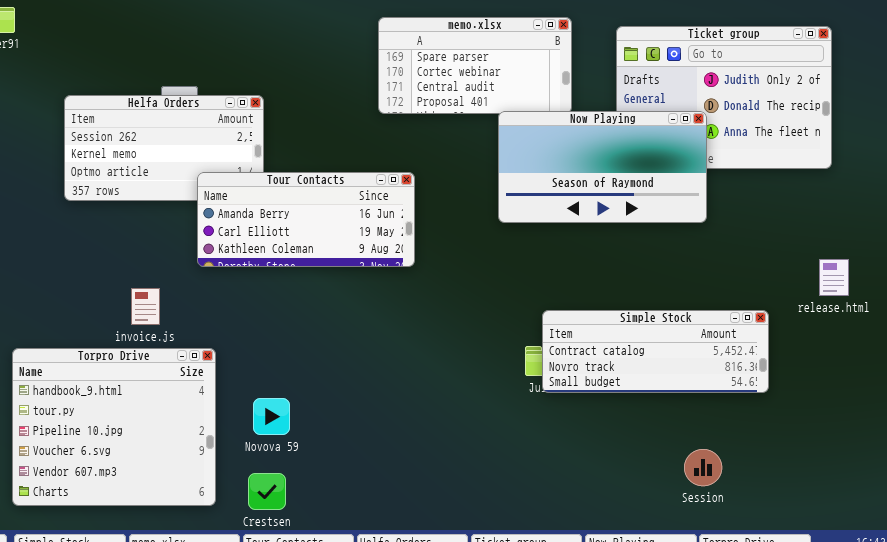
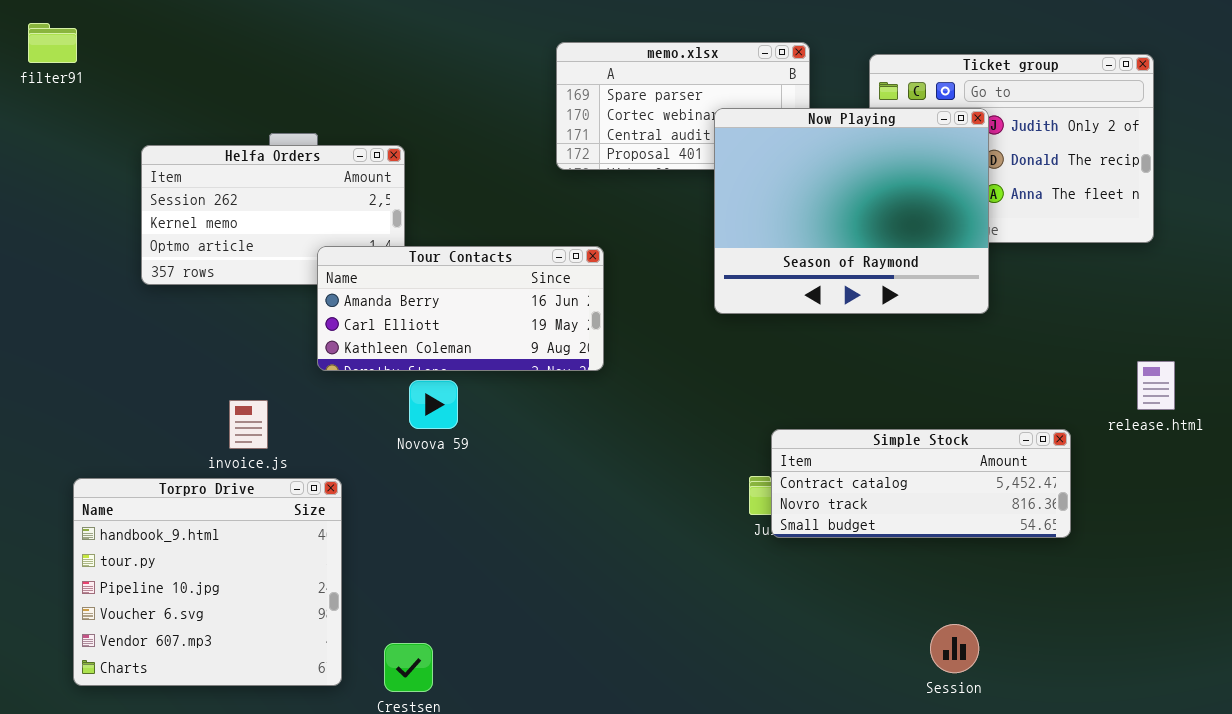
Now Playing: [498,111,707,223] -> [714,108,989,314], resized
Novova 59: [253,398,290,435] -> [409,380,458,429], moved
Session: [684,449,722,486] -> [930,624,979,673], moved

